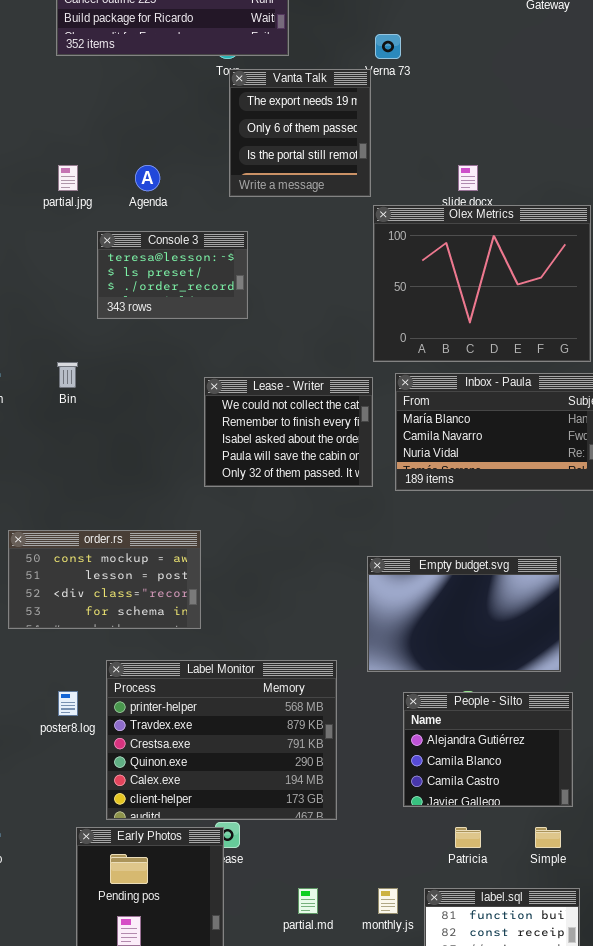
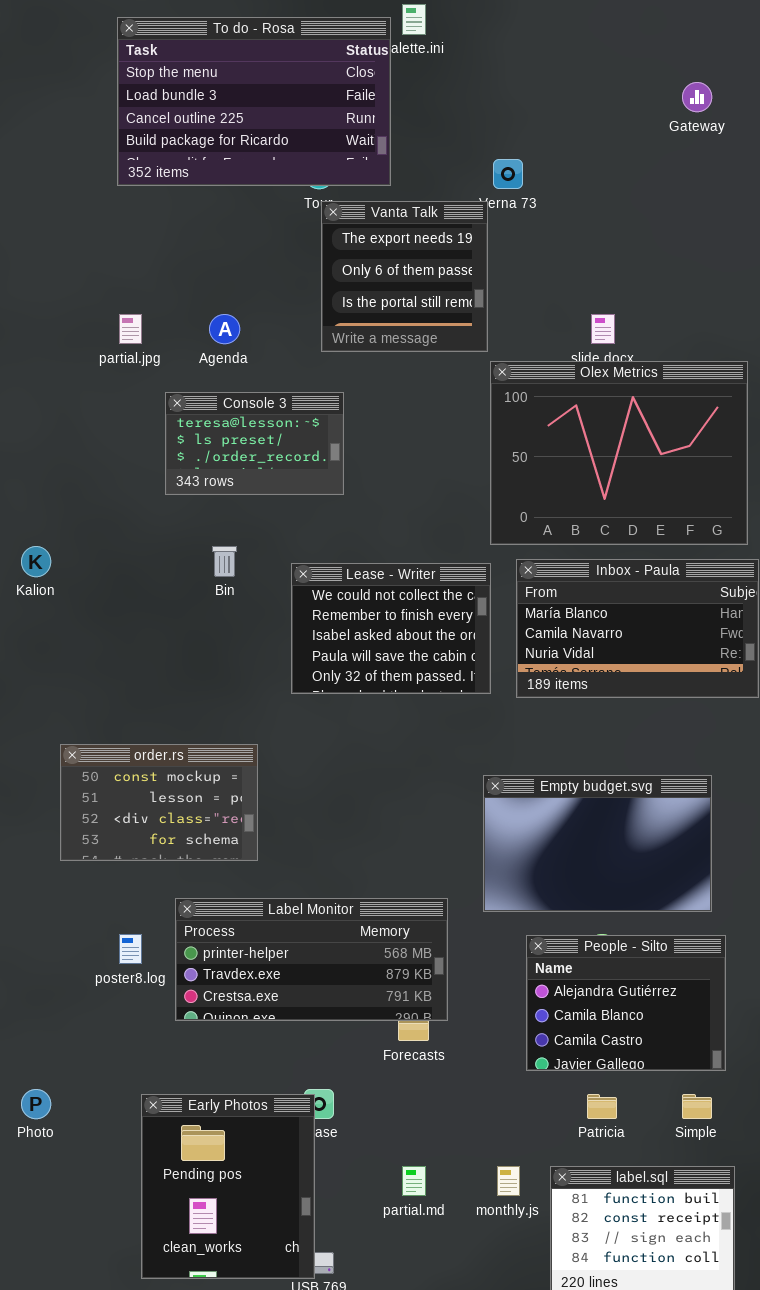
Bin: [57,362,78,388] -> [212,546,237,577], moved
order.rs: [8,530,201,629] -> [60,744,258,861], resized
Label Monitor: [106,660,337,820] -> [175,898,448,1021], resized

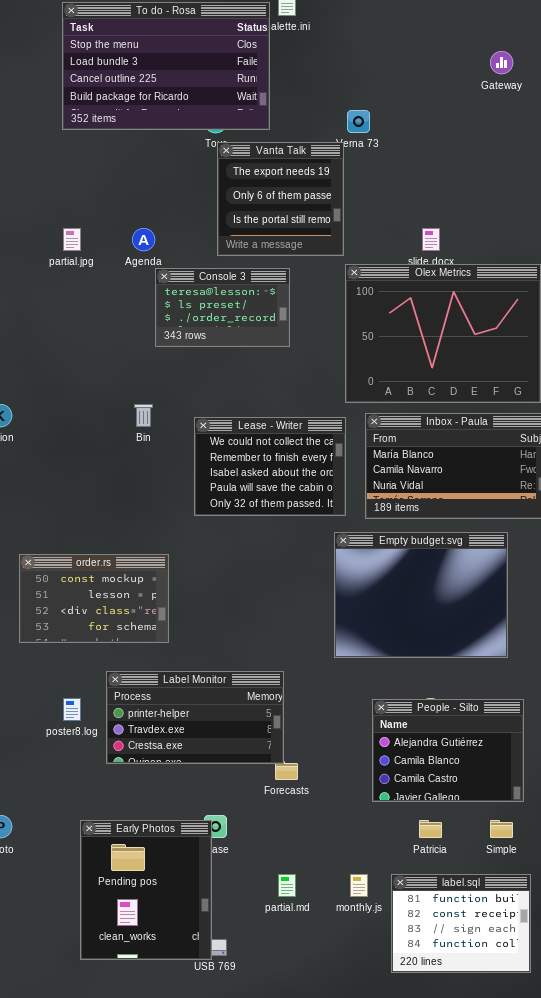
Console 3: [165,392,344,495] -> [155,268,290,347], moved
Empty budget.svg: [483,775,712,912] -> [334,532,508,658], moved, resized
Label Monitor: [175,898,448,1021] -> [106,671,284,764], resized

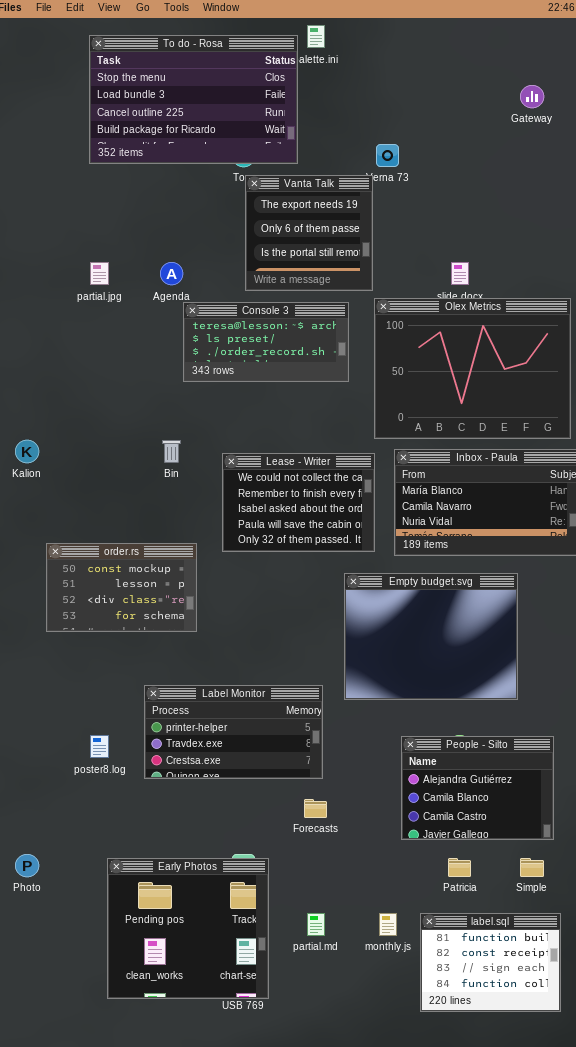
Console 3: [155,268,290,347] -> [183,302,349,382], resized
Empty budget.svg: [334,532,508,658] -> [344,573,518,700], moved
order.rs: [19,554,169,643] -> [46,543,197,632], moved
Label Monitor: [106,671,284,764] -> [144,685,323,779], moved
Early Photos: [80,820,212,960] -> [107,858,269,999], resized

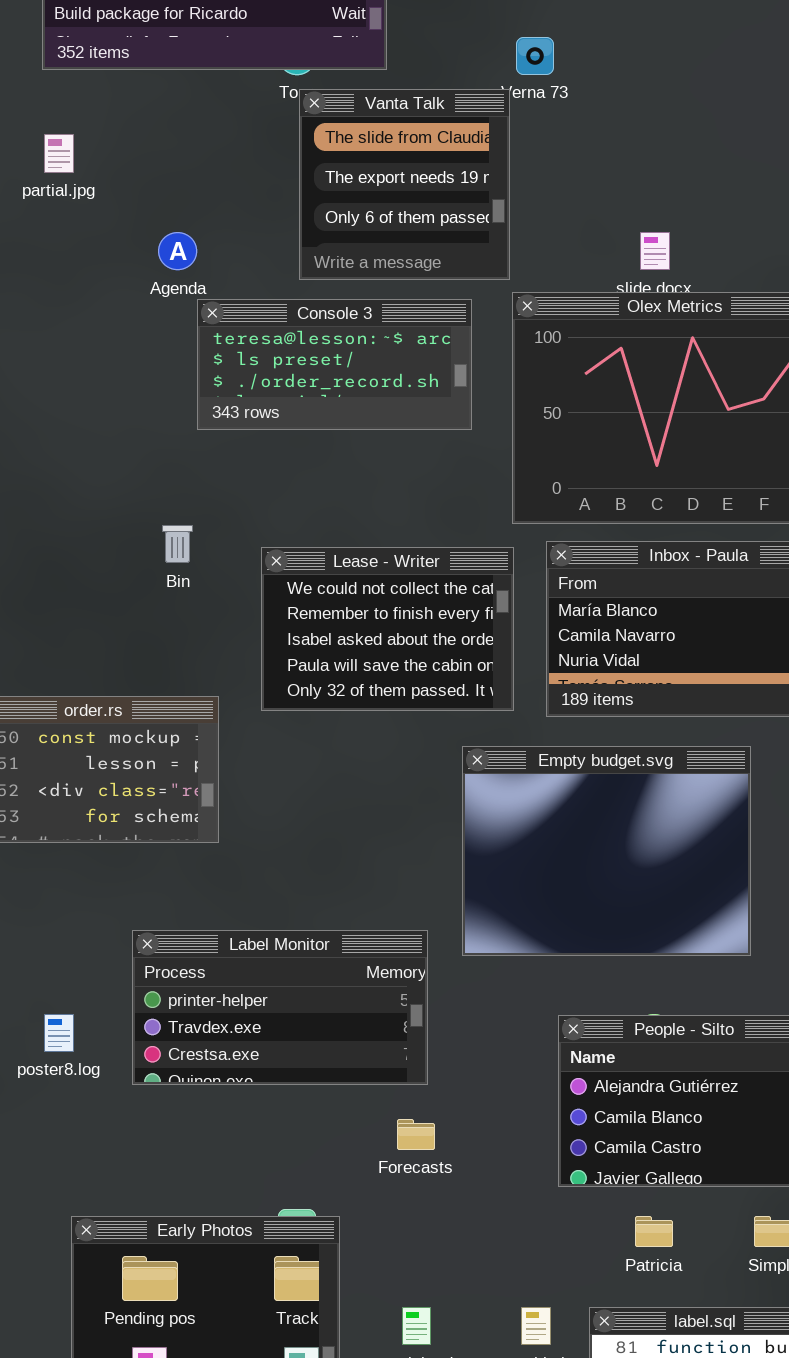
Vanta Talk: [245,175,373,291] -> [299,89,510,280], scrolled up 1 row
partial.jpg: [90,262,109,285] -> [44,134,74,173], moved

